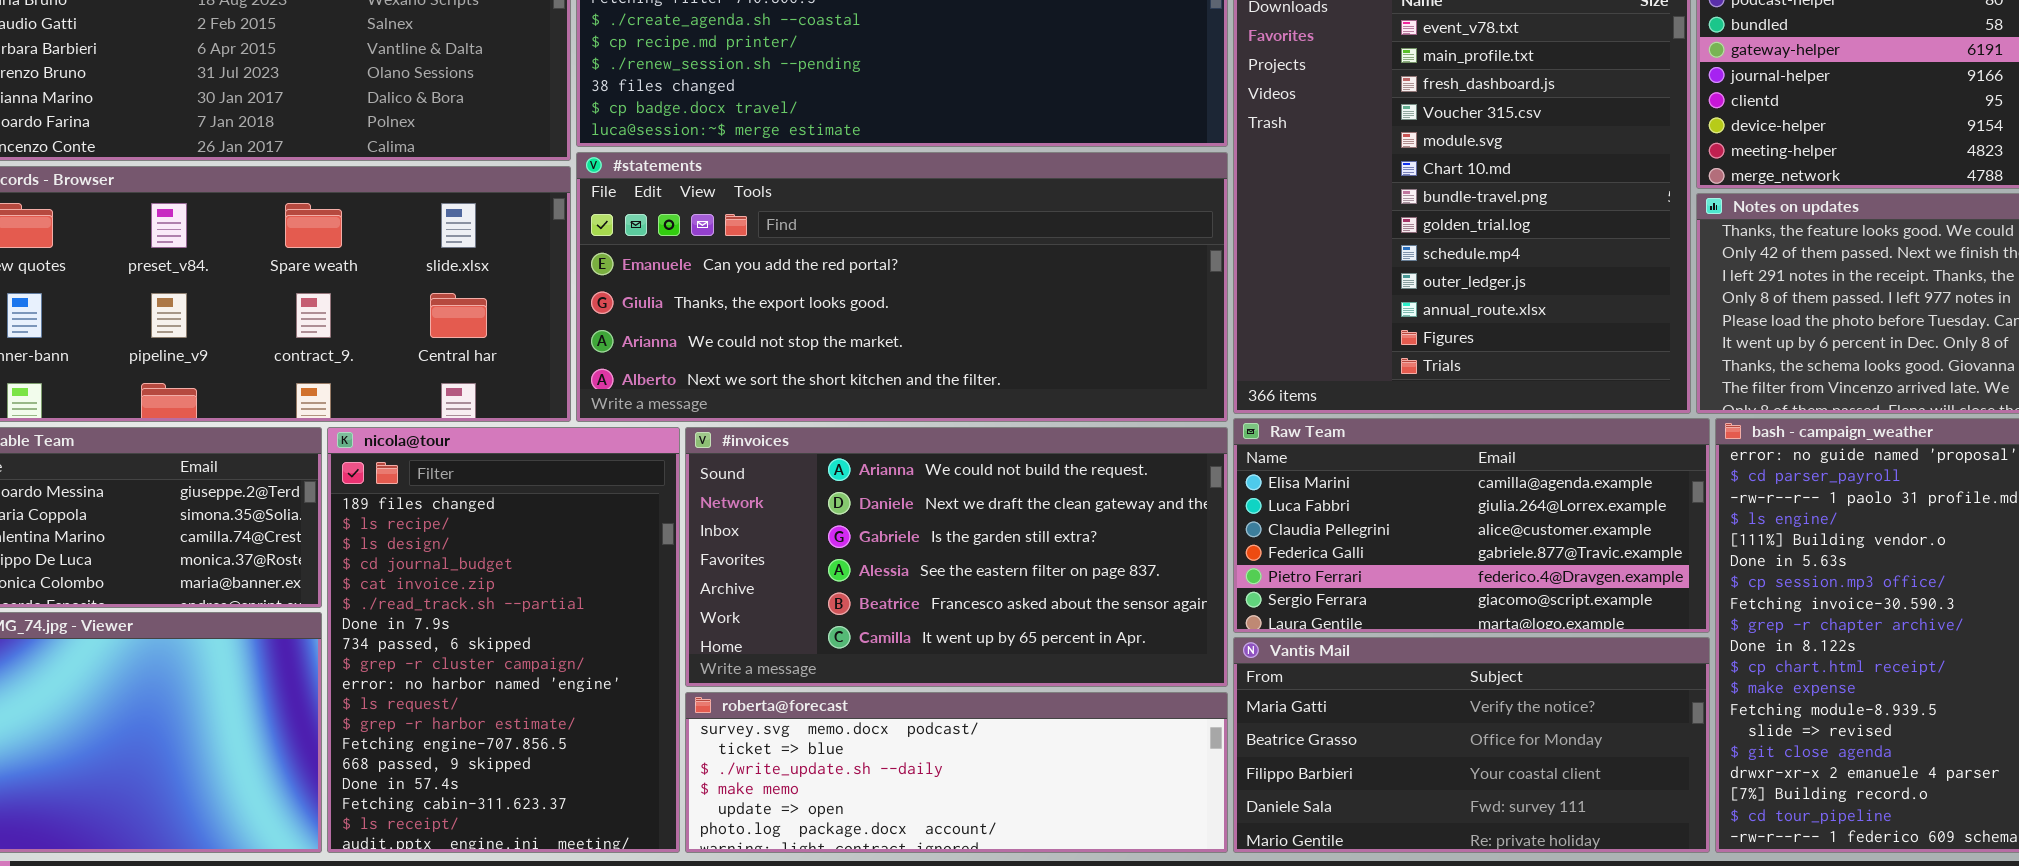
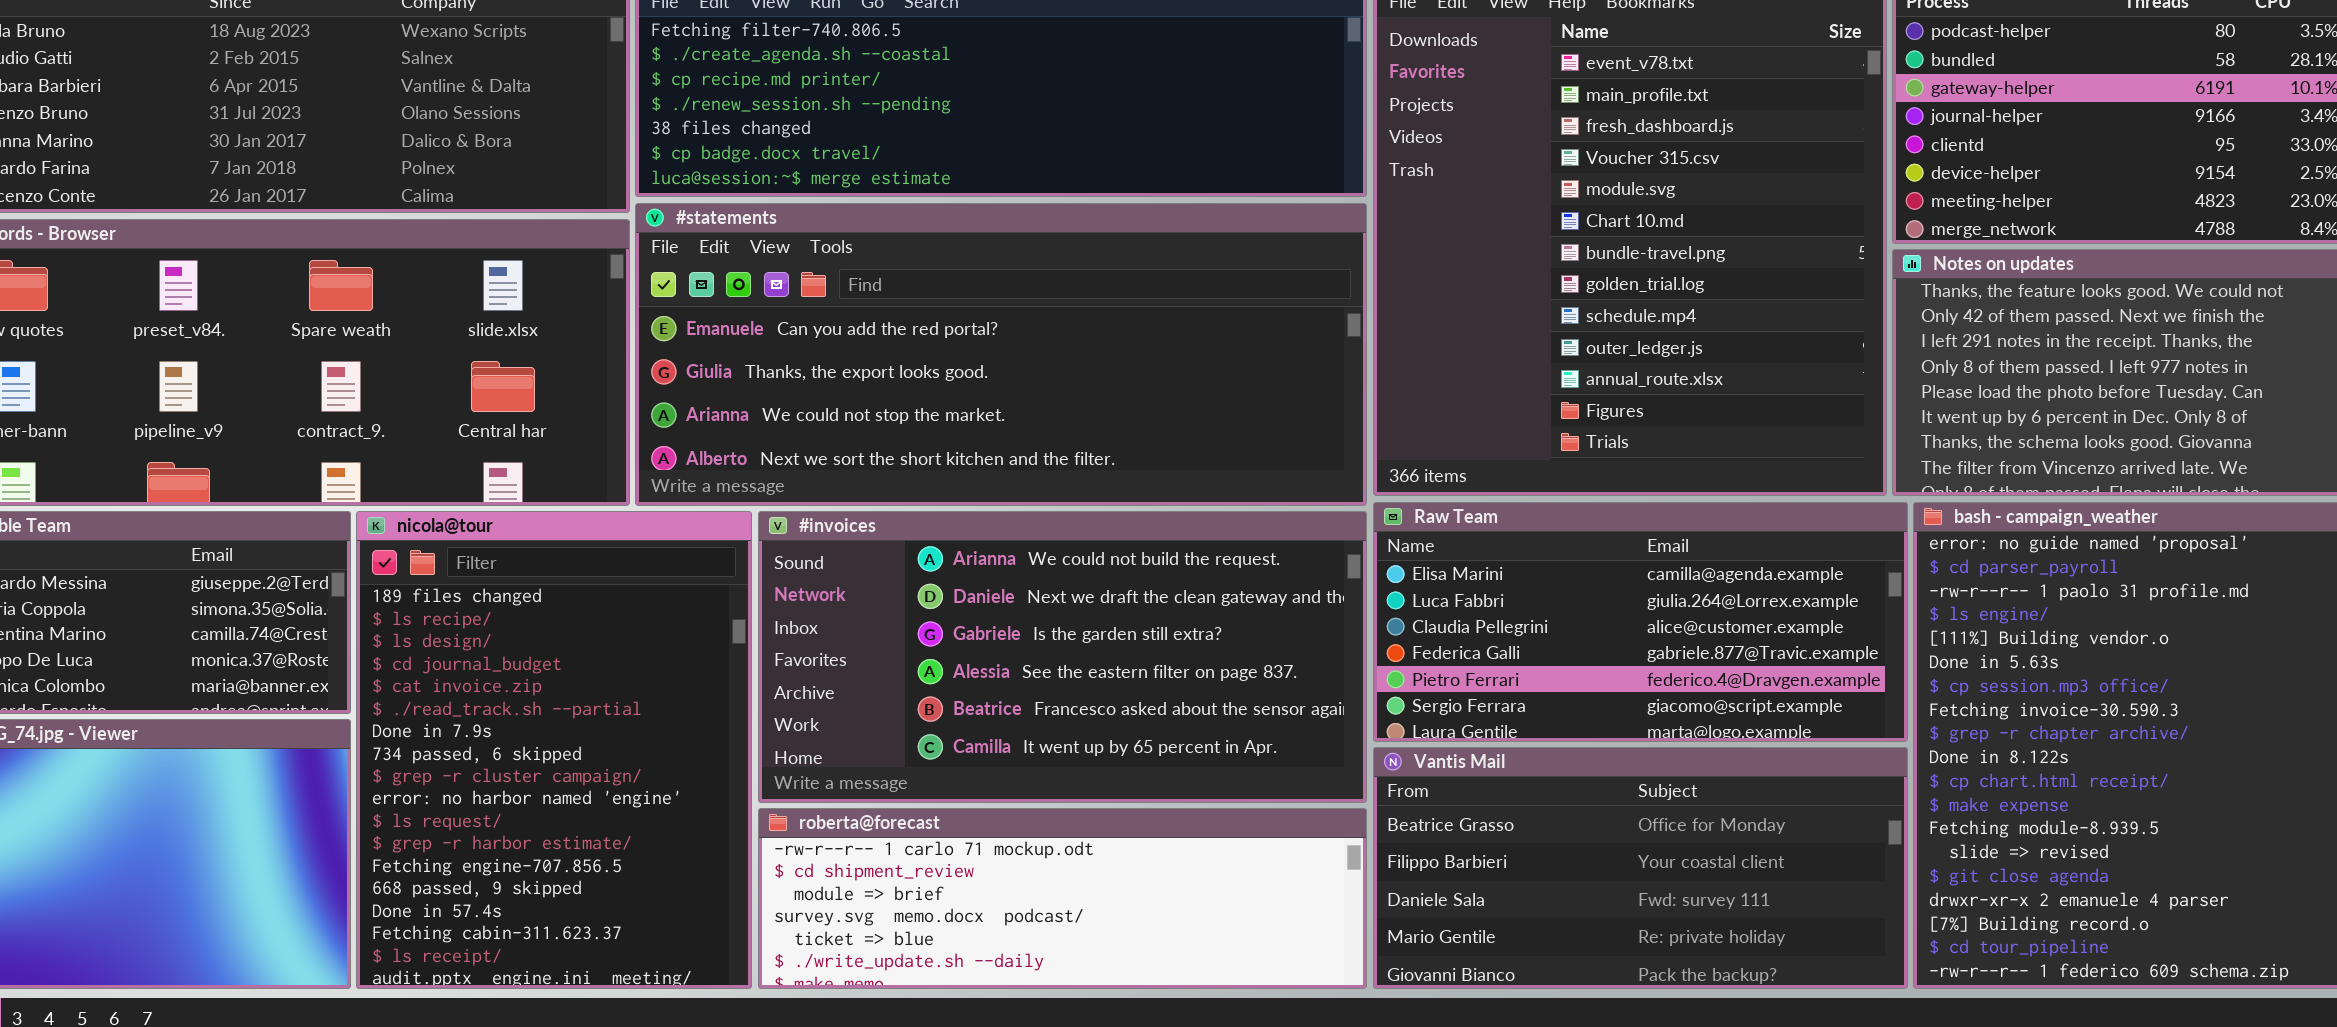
Vantis Mail: [1233,637,1710,853] -> [1373,747,1908,989], scrolled down 1 row
roberta@forecast: [685,692,1228,853] -> [758,808,1367,989], scrolled up 3 rows

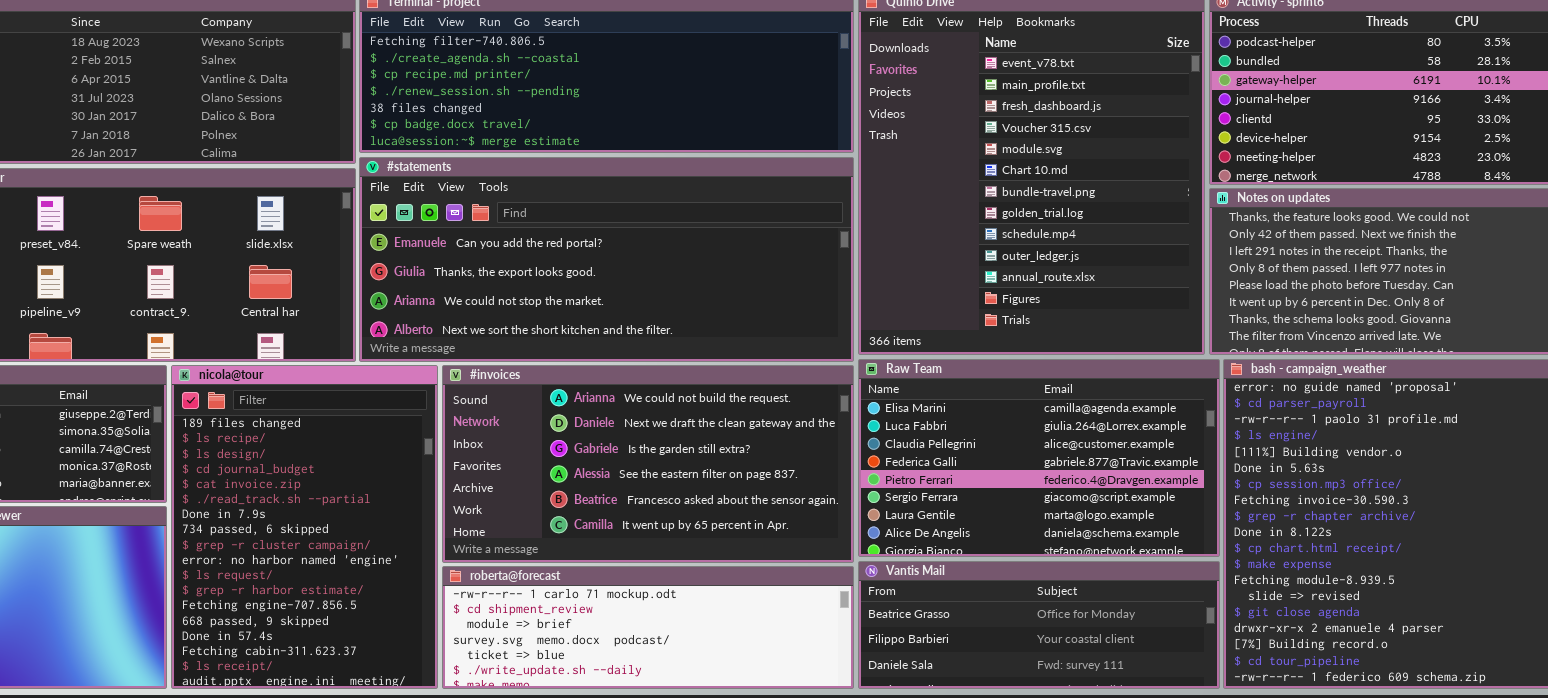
Raw Team: [1373,502,1908,742] -> [858,359,1220,557], resized
Vantis Mail: [1373,747,1908,989] -> [858,561,1220,689], resized

